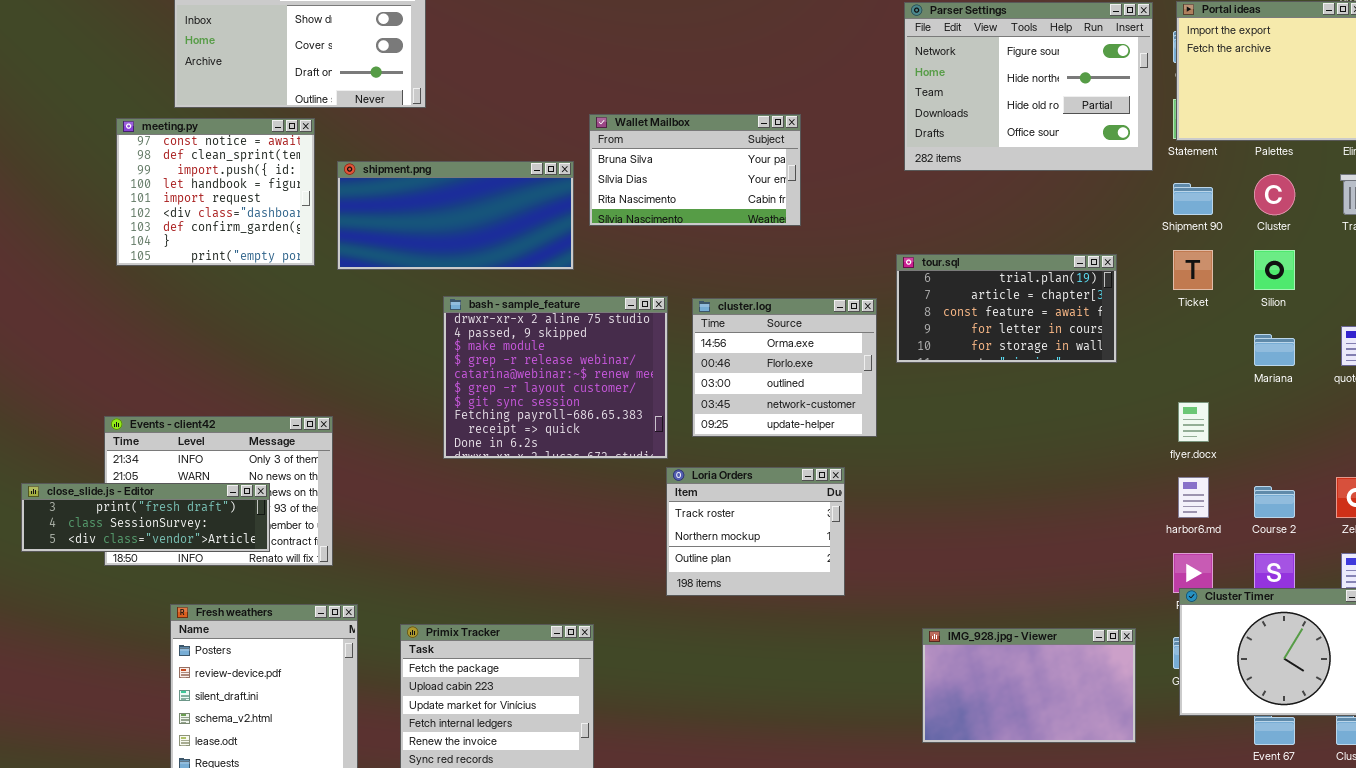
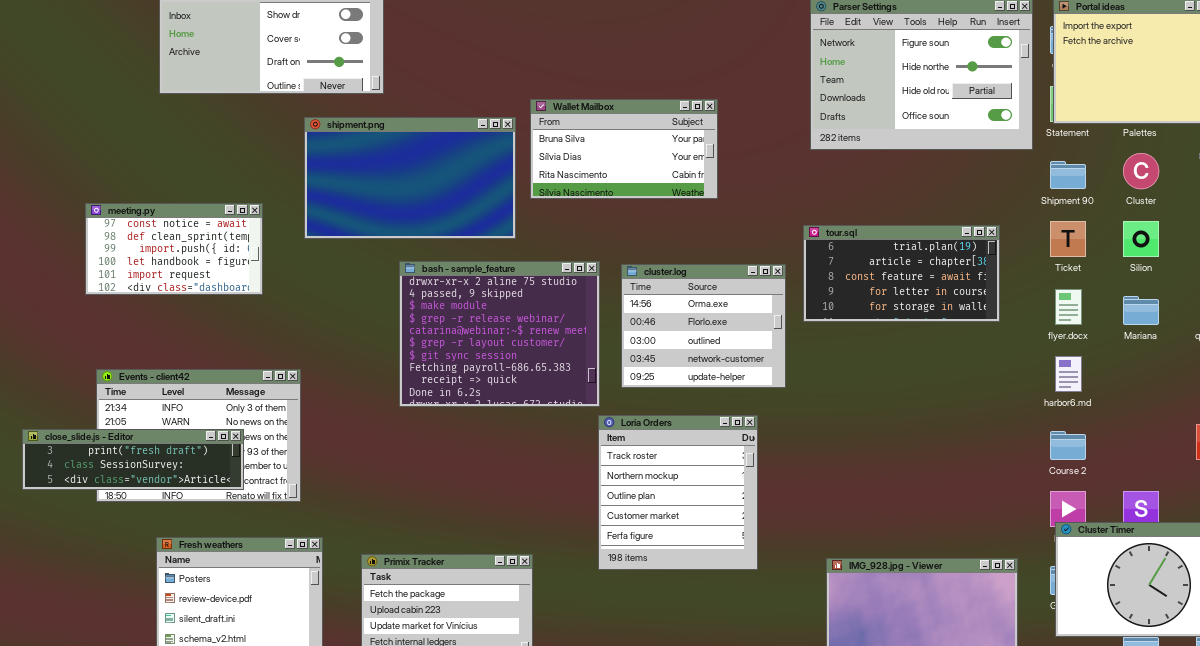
meeting.py: [116,118,315,266] -> [85,203,263,295], moved, resized
shipment.png: [337,161,574,270] -> [304,117,516,239], resized
flyer.docx: [1178,402,1209,442] -> [1055,289,1082,325], moved
Loria Orders: [666,467,845,596] -> [598,415,758,570], resized
harbor6.md: [1178,477,1209,518] -> [1055,356,1082,392], moved
Course 2: [1254,486,1295,518] -> [1050,431,1086,460], moved

